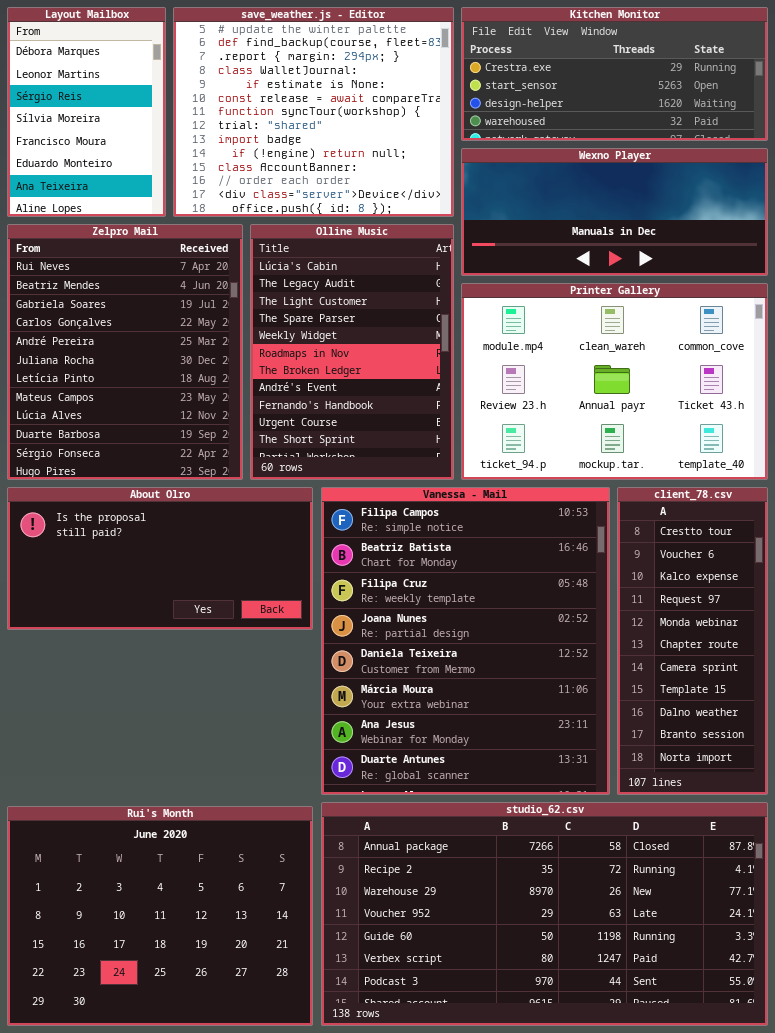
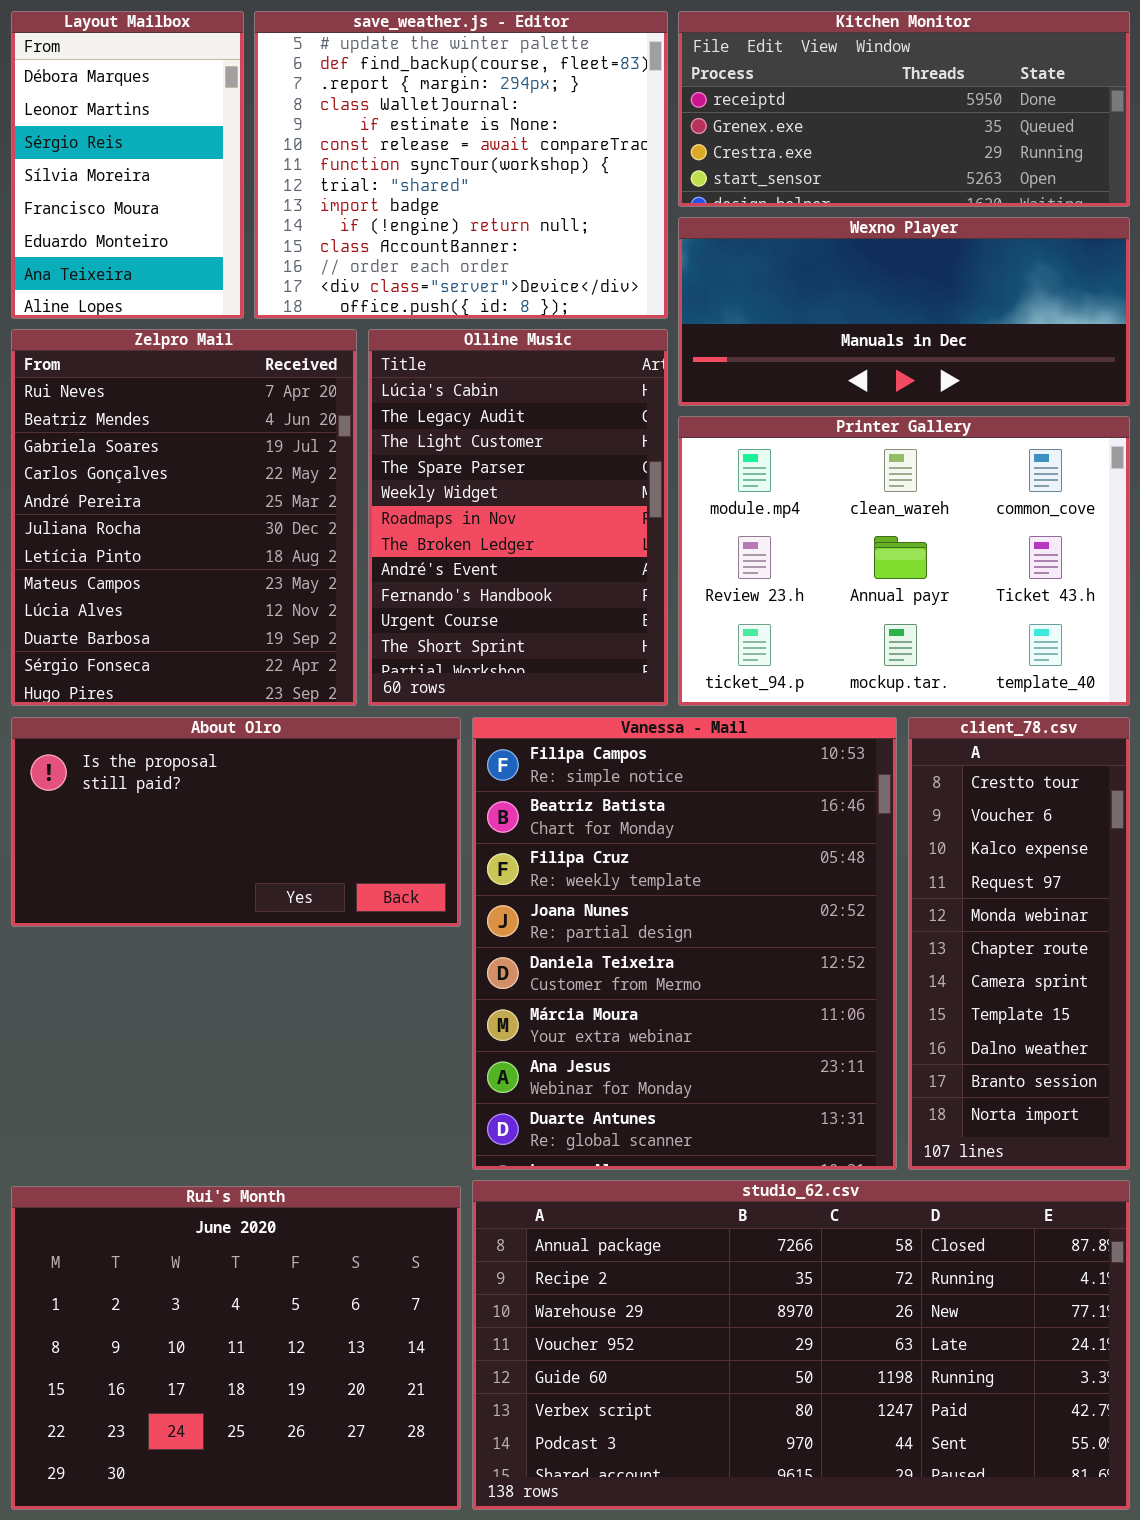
Kitchen Monitor: [461,7,768,141] -> [678,11,1130,207], scrolled up 2 rows

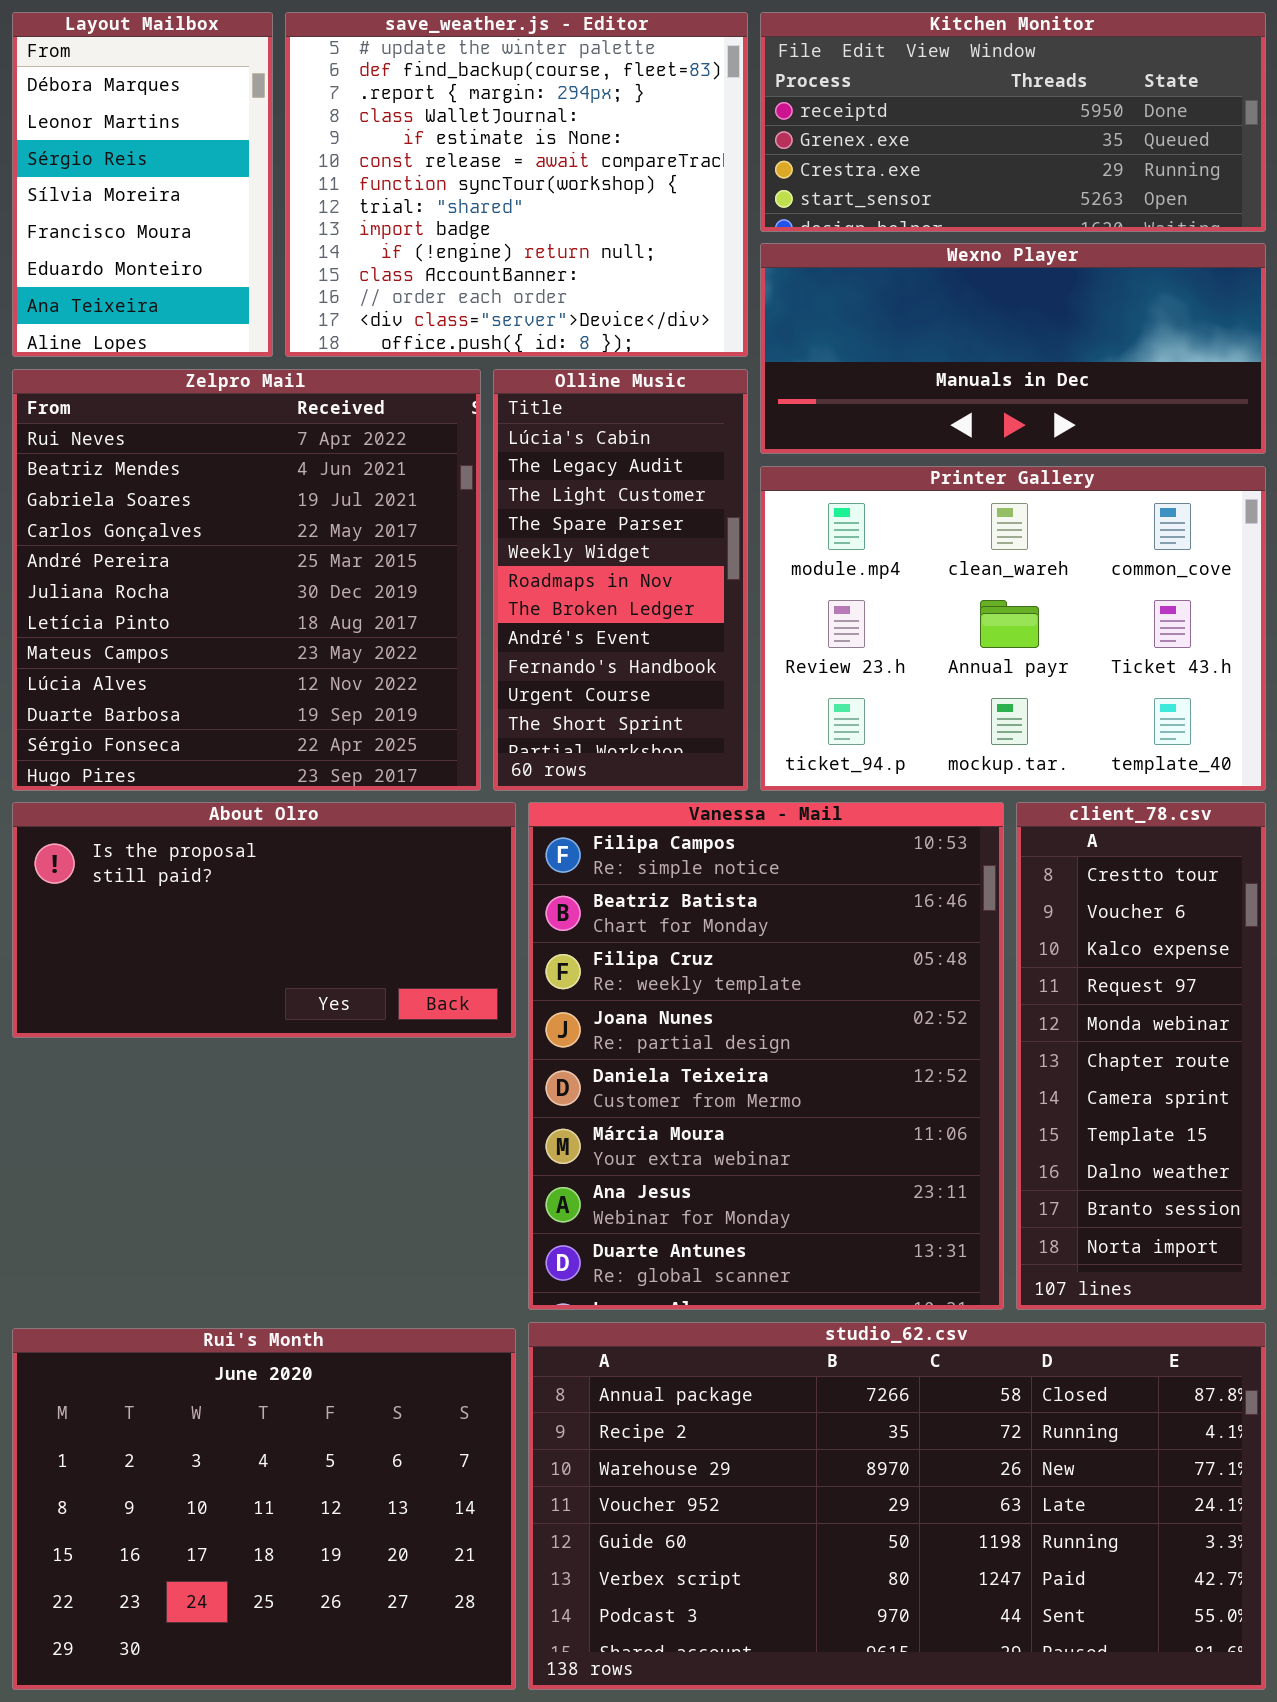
Zelpro Mail: [11,329,357,706] -> [12,369,481,791], resized
Olline Music: [368,329,668,706] -> [493,369,748,791], resized

